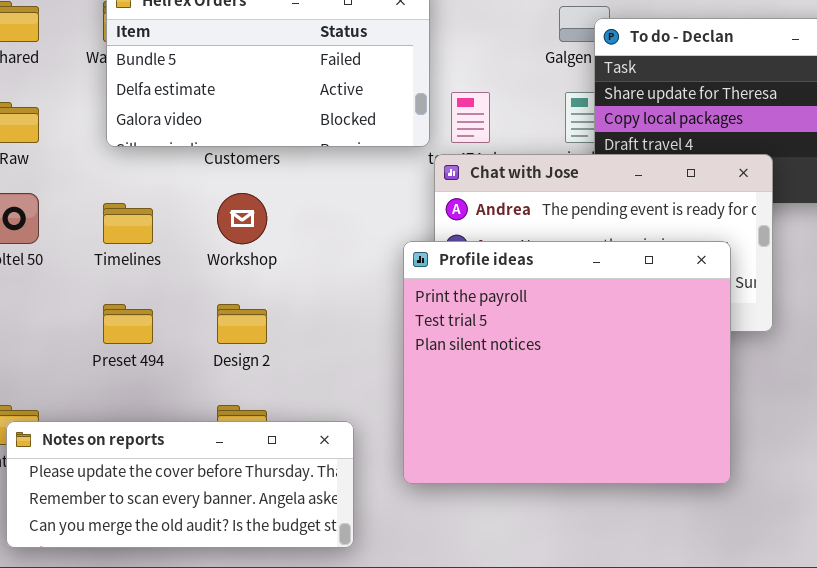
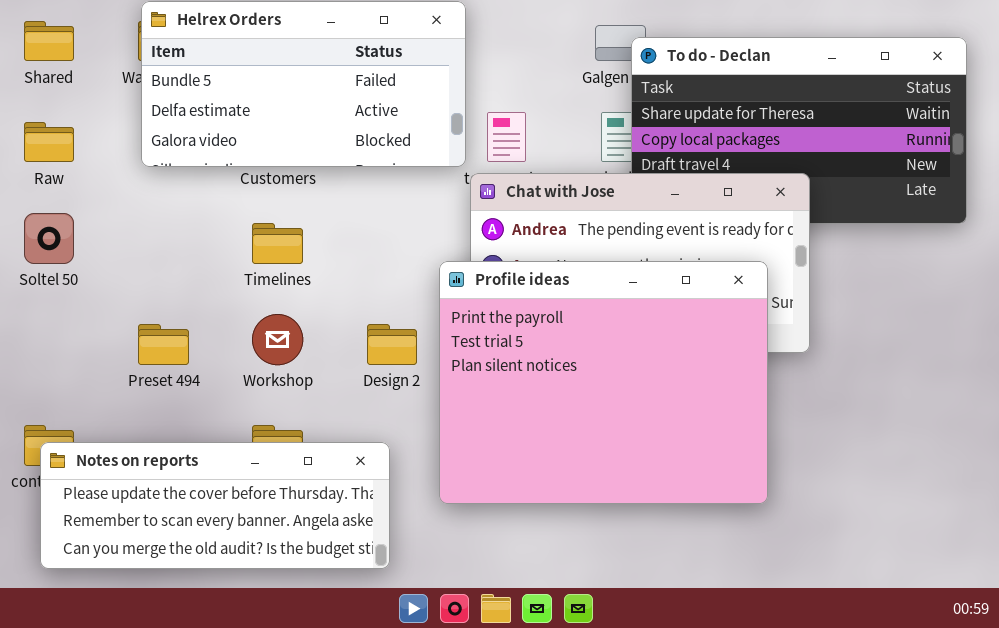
Workshop: [217,193,267,244] -> [252,314,303,365], moved
Timelines: [103,203,153,244] -> [252,223,303,264], moved
Design 2: [217,304,267,344] -> [367,324,417,365], moved

